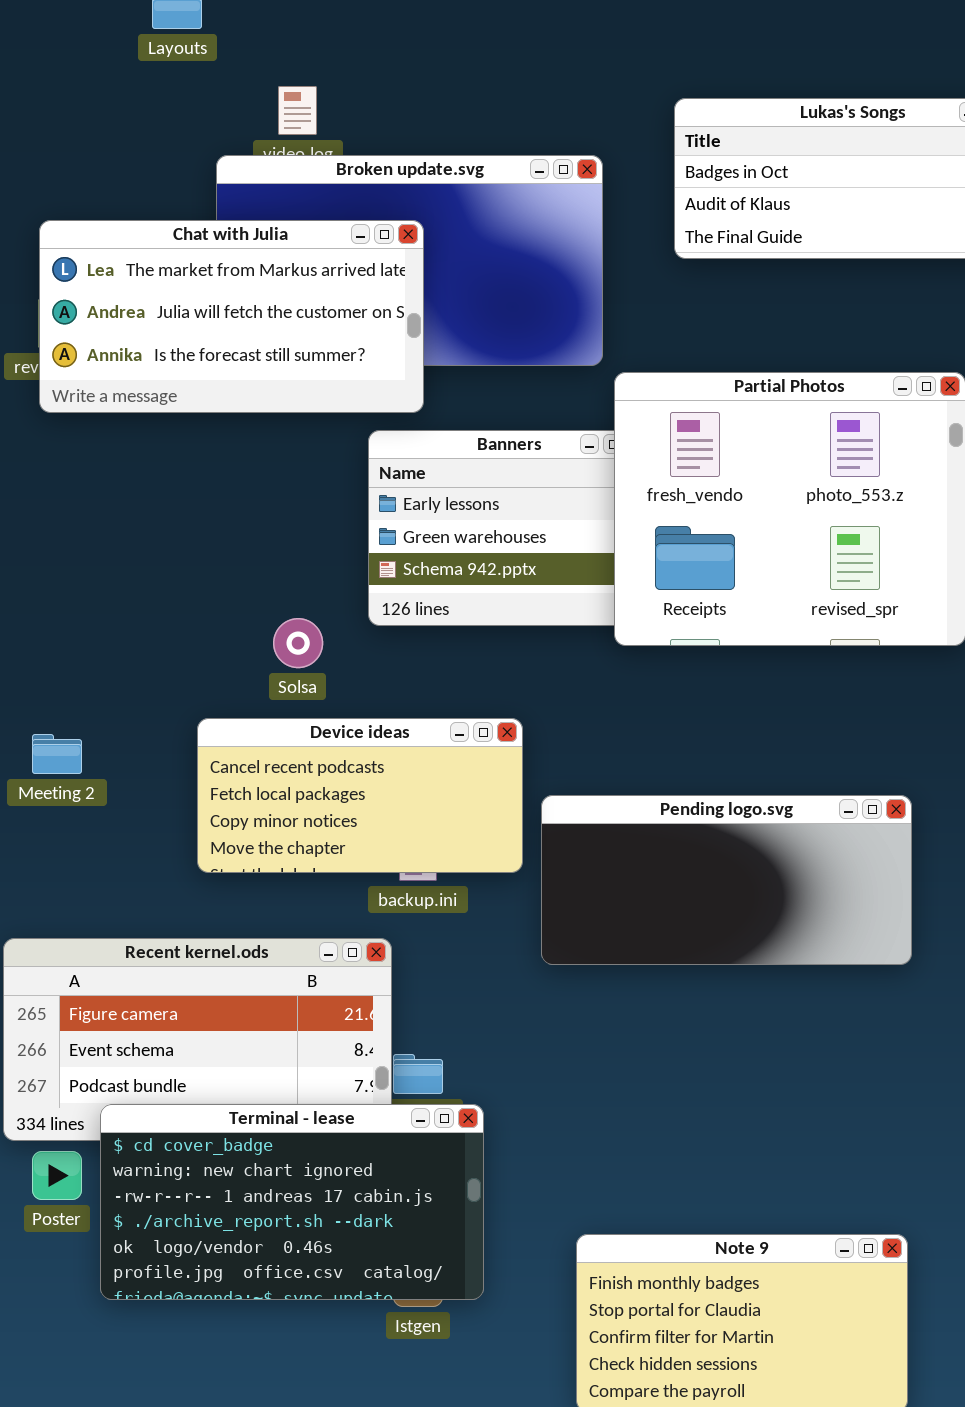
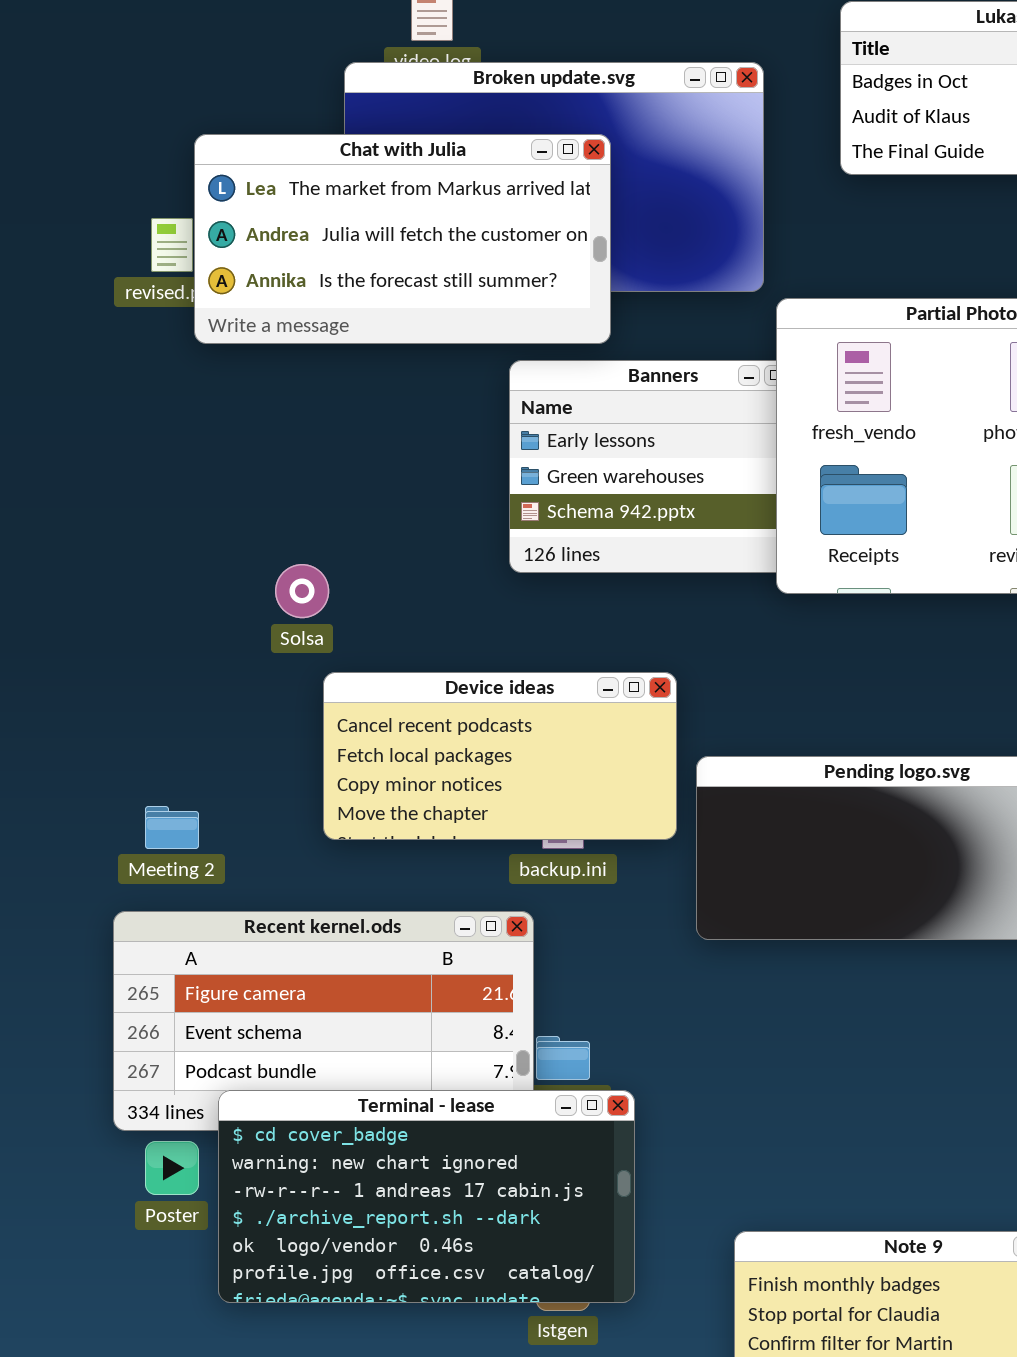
Chat with Julia: [39,220,424,413] -> [194,134,611,344], moved
Solsa: [273,618,323,668] -> [275,564,329,618], moved
Meeting 2: [32,734,82,774] -> [145,806,199,849], moved

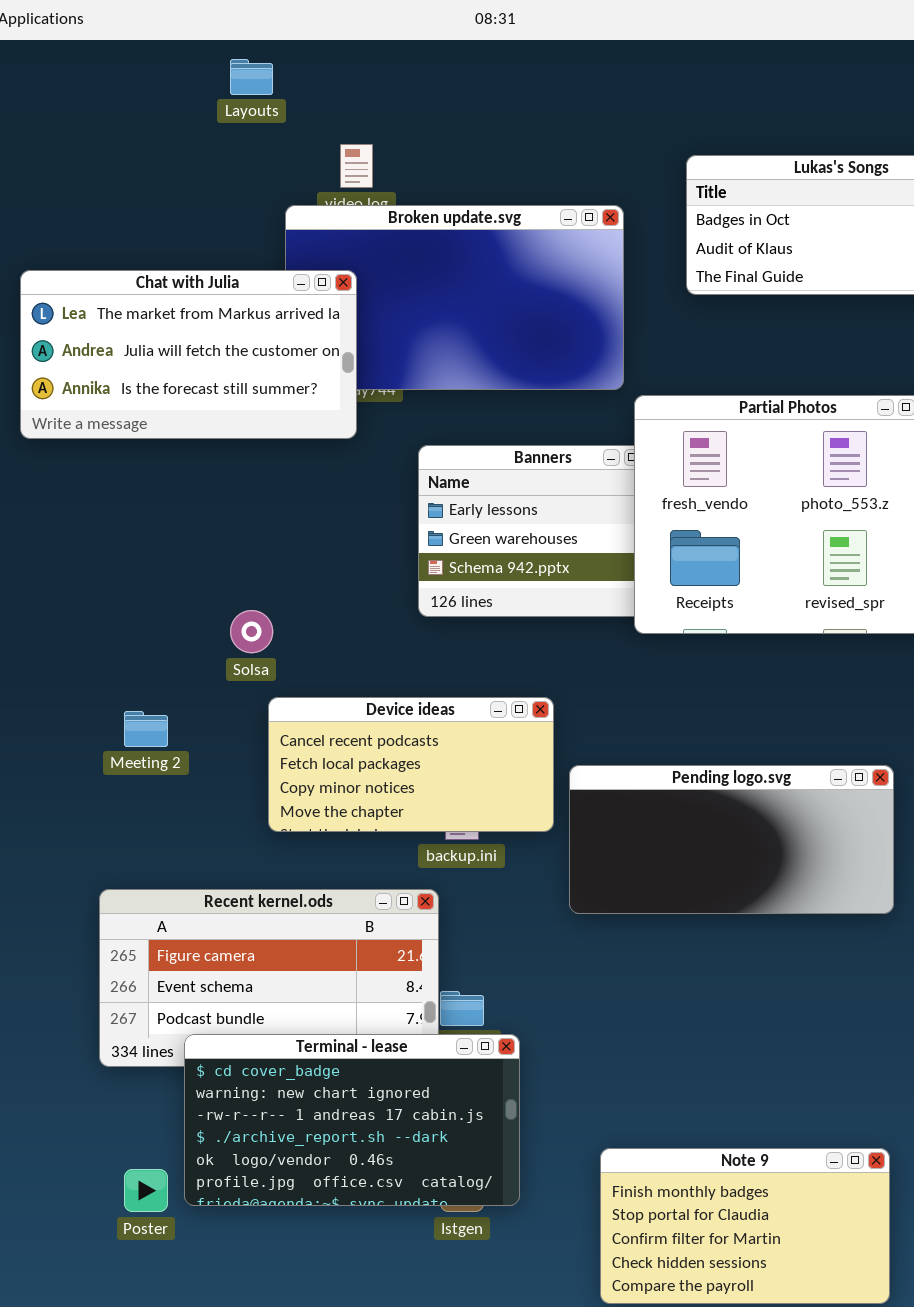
Chat with Julia: [194,134,611,344] -> [20,270,357,439], moved
Meeting 2: [145,806,199,849] -> [124,711,168,747], moved
Poster: [145,1141,199,1195] -> [124,1169,168,1212], moved

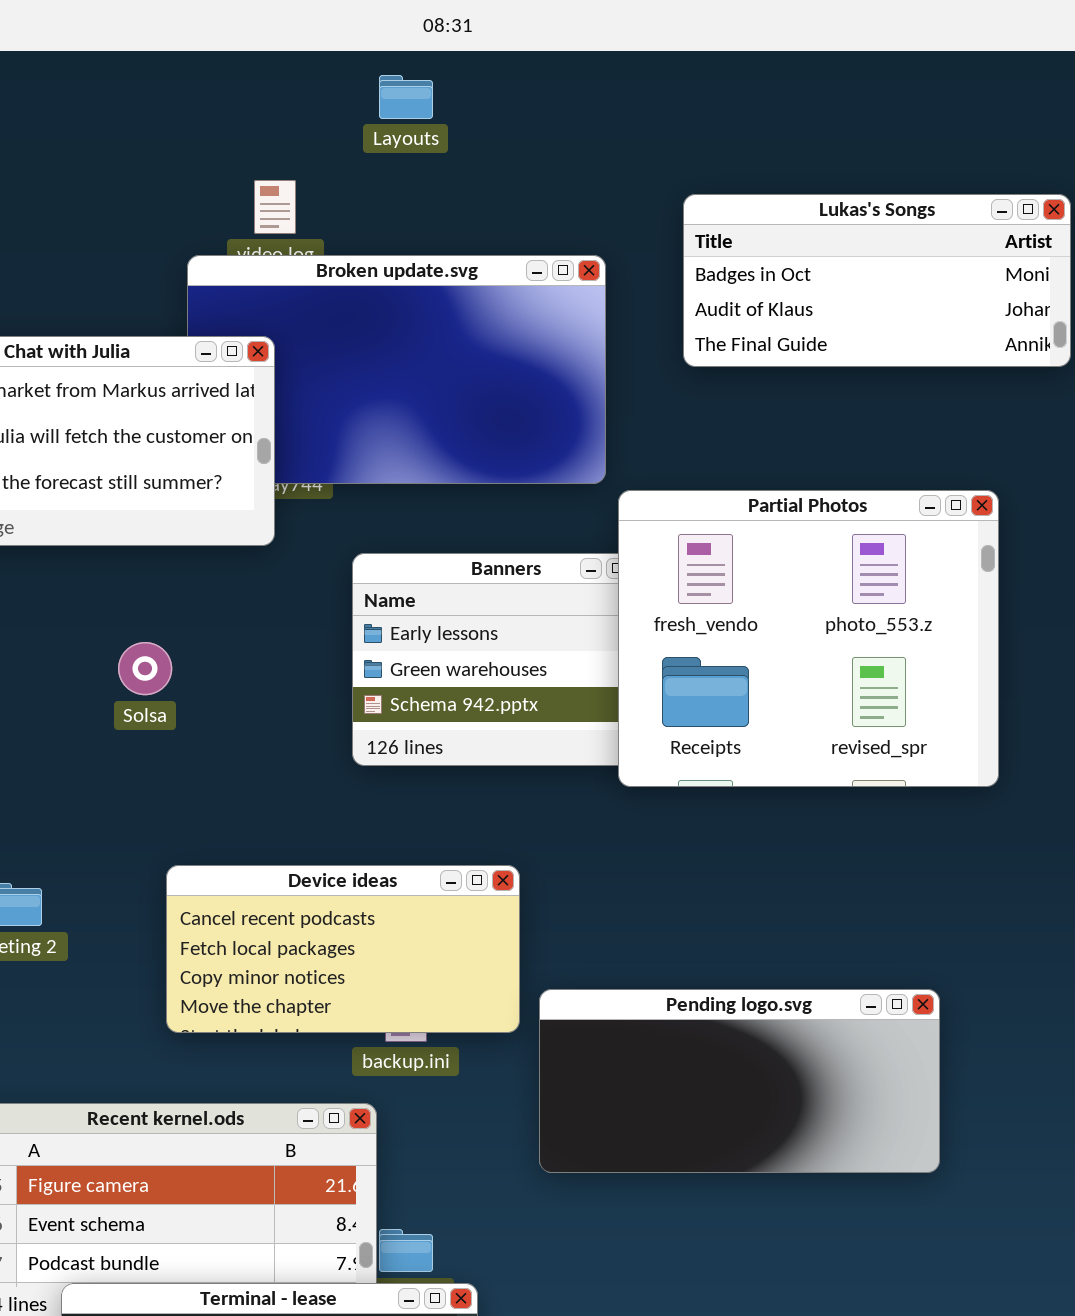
Layouts: [230,59,273,95] -> [379,75,433,119], moved
Solsa: [230,610,273,653] -> [118,642,172,695], moved
Pending logo.svg: [569,765,894,914] -> [539,989,940,1173], moved

